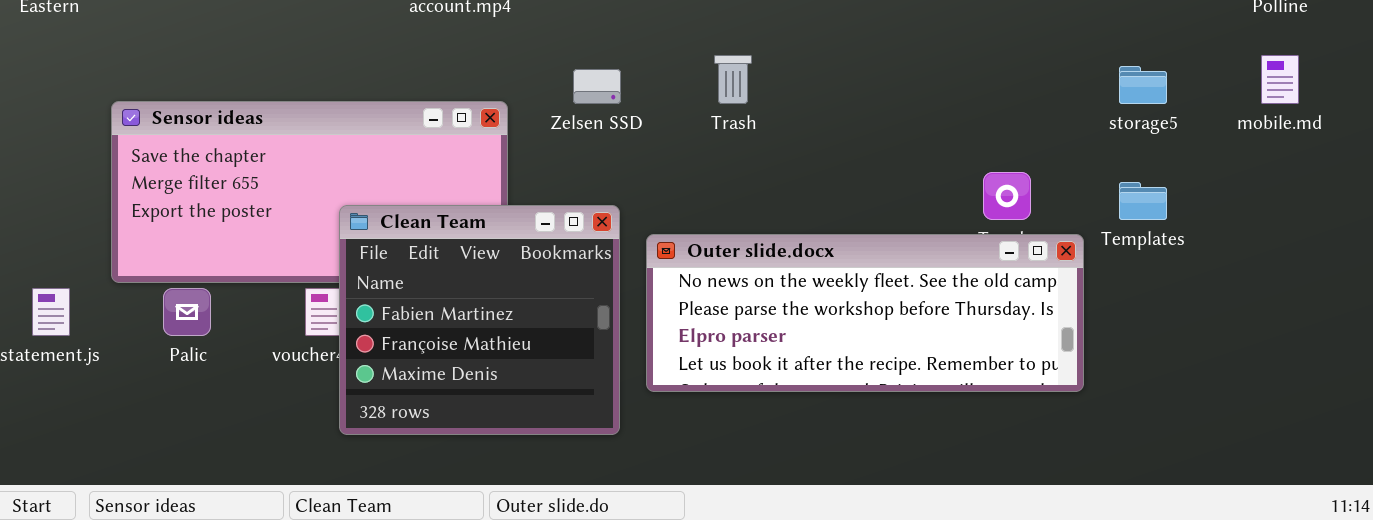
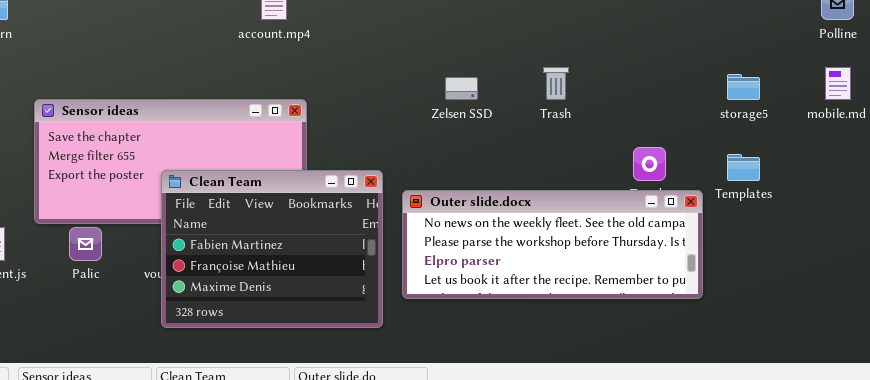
Trash: [714,55,752,104] -> [543,67,569,100], moved
Zelsen SSD: [573,69,621,104] -> [445,77,478,100], moved
Clean Team: [339,205,620,435] -> [161,170,383,328], resized

